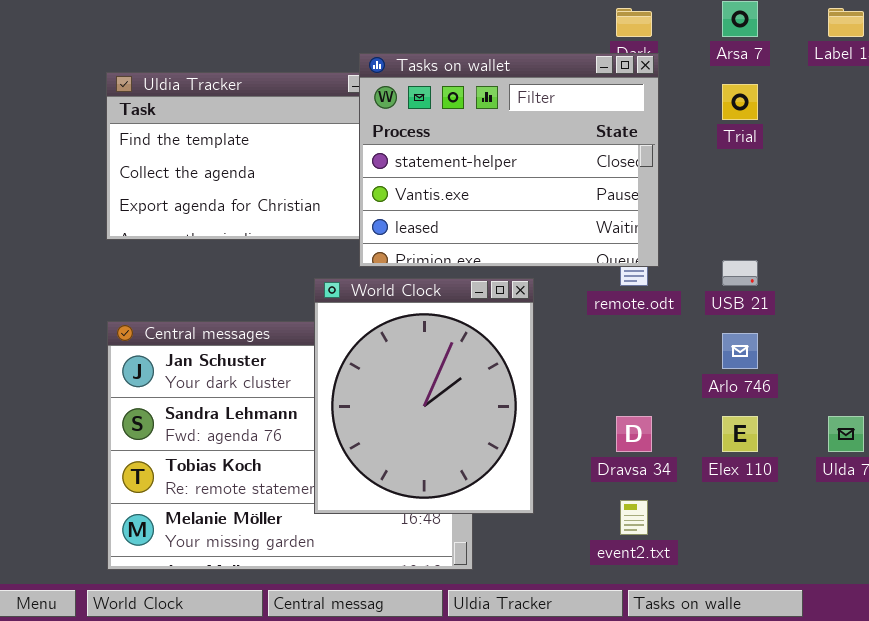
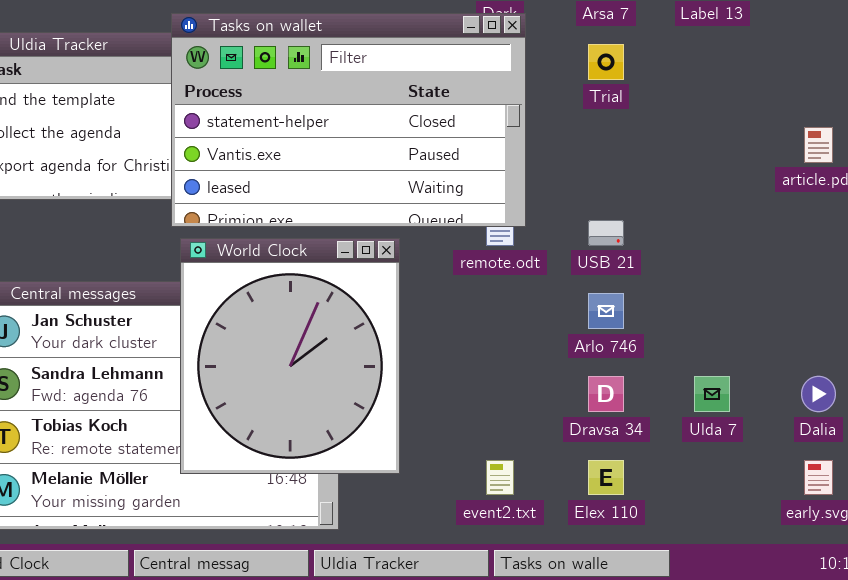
Tasks on wallet: [359,53,659,267] -> [171,13,526,227], resized
Dravsa 34: [616,416,652,452] -> [588,376,624,412], moved
Elex 110: [722,416,758,452] -> [588,460,624,495], moved

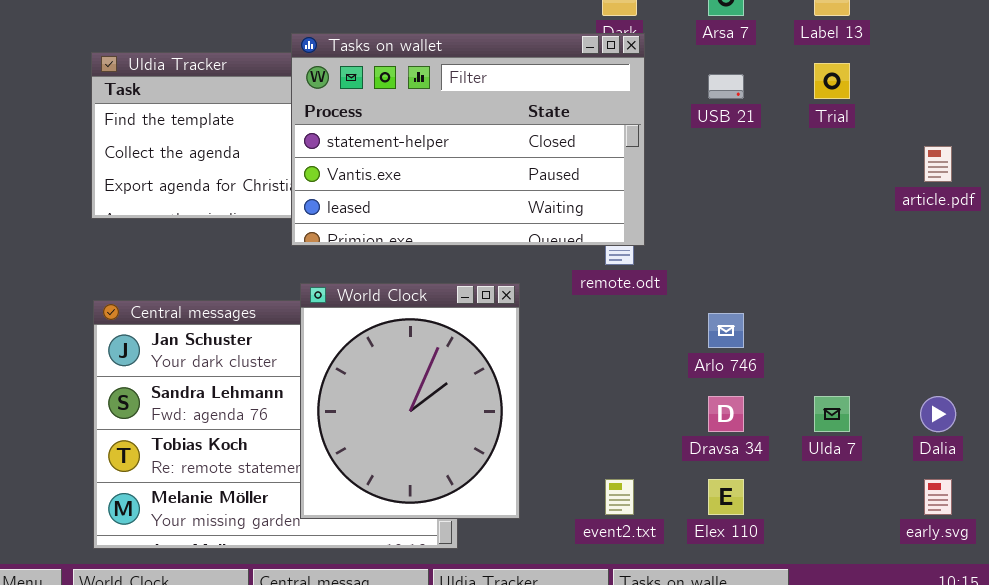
Trial: [588,44,624,80] -> [814,63,850,99], moved
USB 21: [588,220,624,246] -> [708,74,744,99], moved
World Clock: [180,238,400,474] -> [300,283,520,519], moved

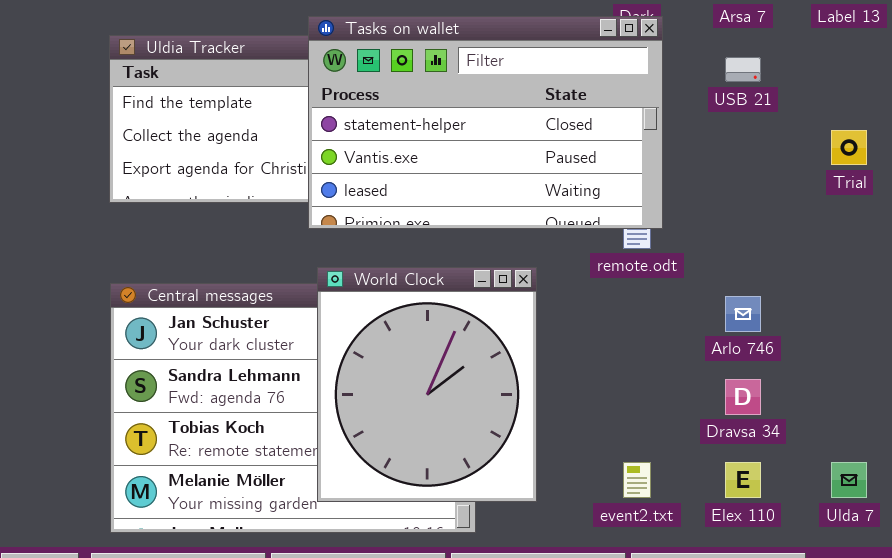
Trial: [814,63,850,99] -> [831,130,867,165], moved
Ulda 7: [814,396,850,432] -> [831,462,867,498], moved

